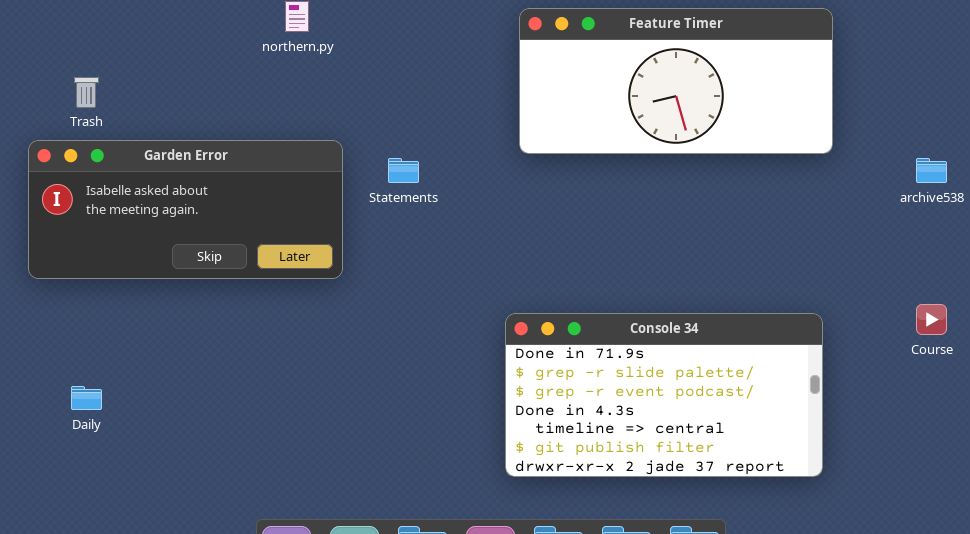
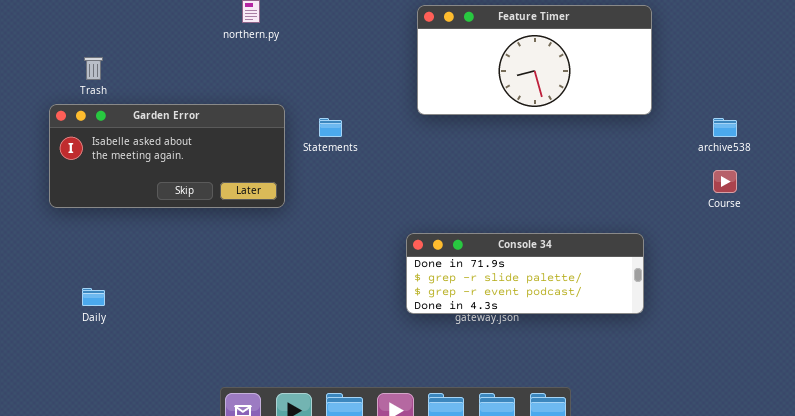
Course: [916,304,947,335] -> [713,170,737,193], moved
Console 34: [505,313,823,477] -> [406,233,644,314], resized

